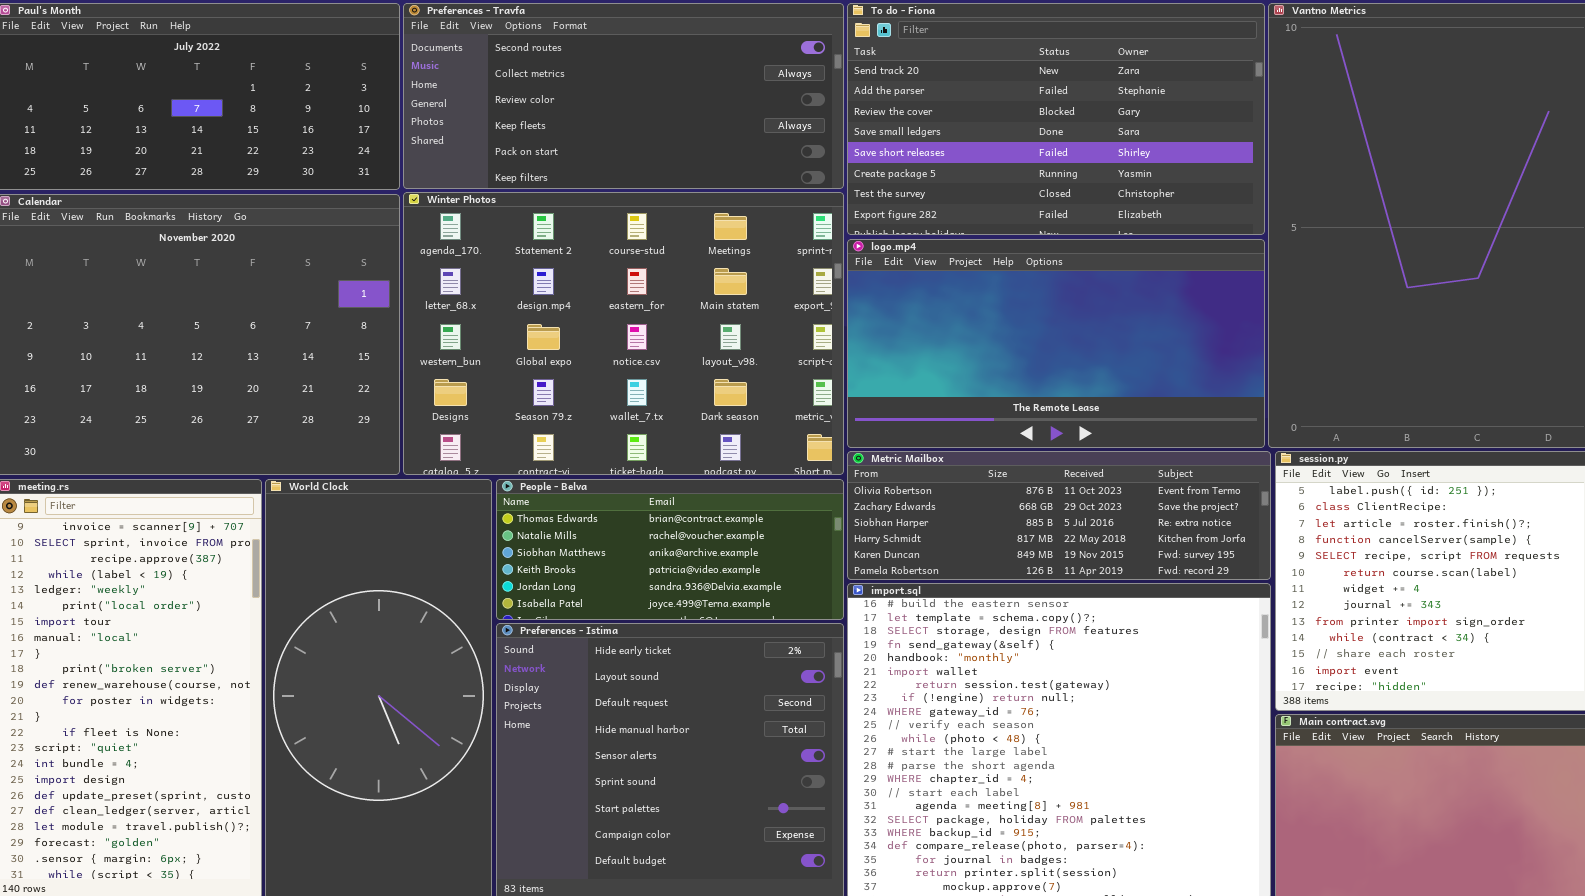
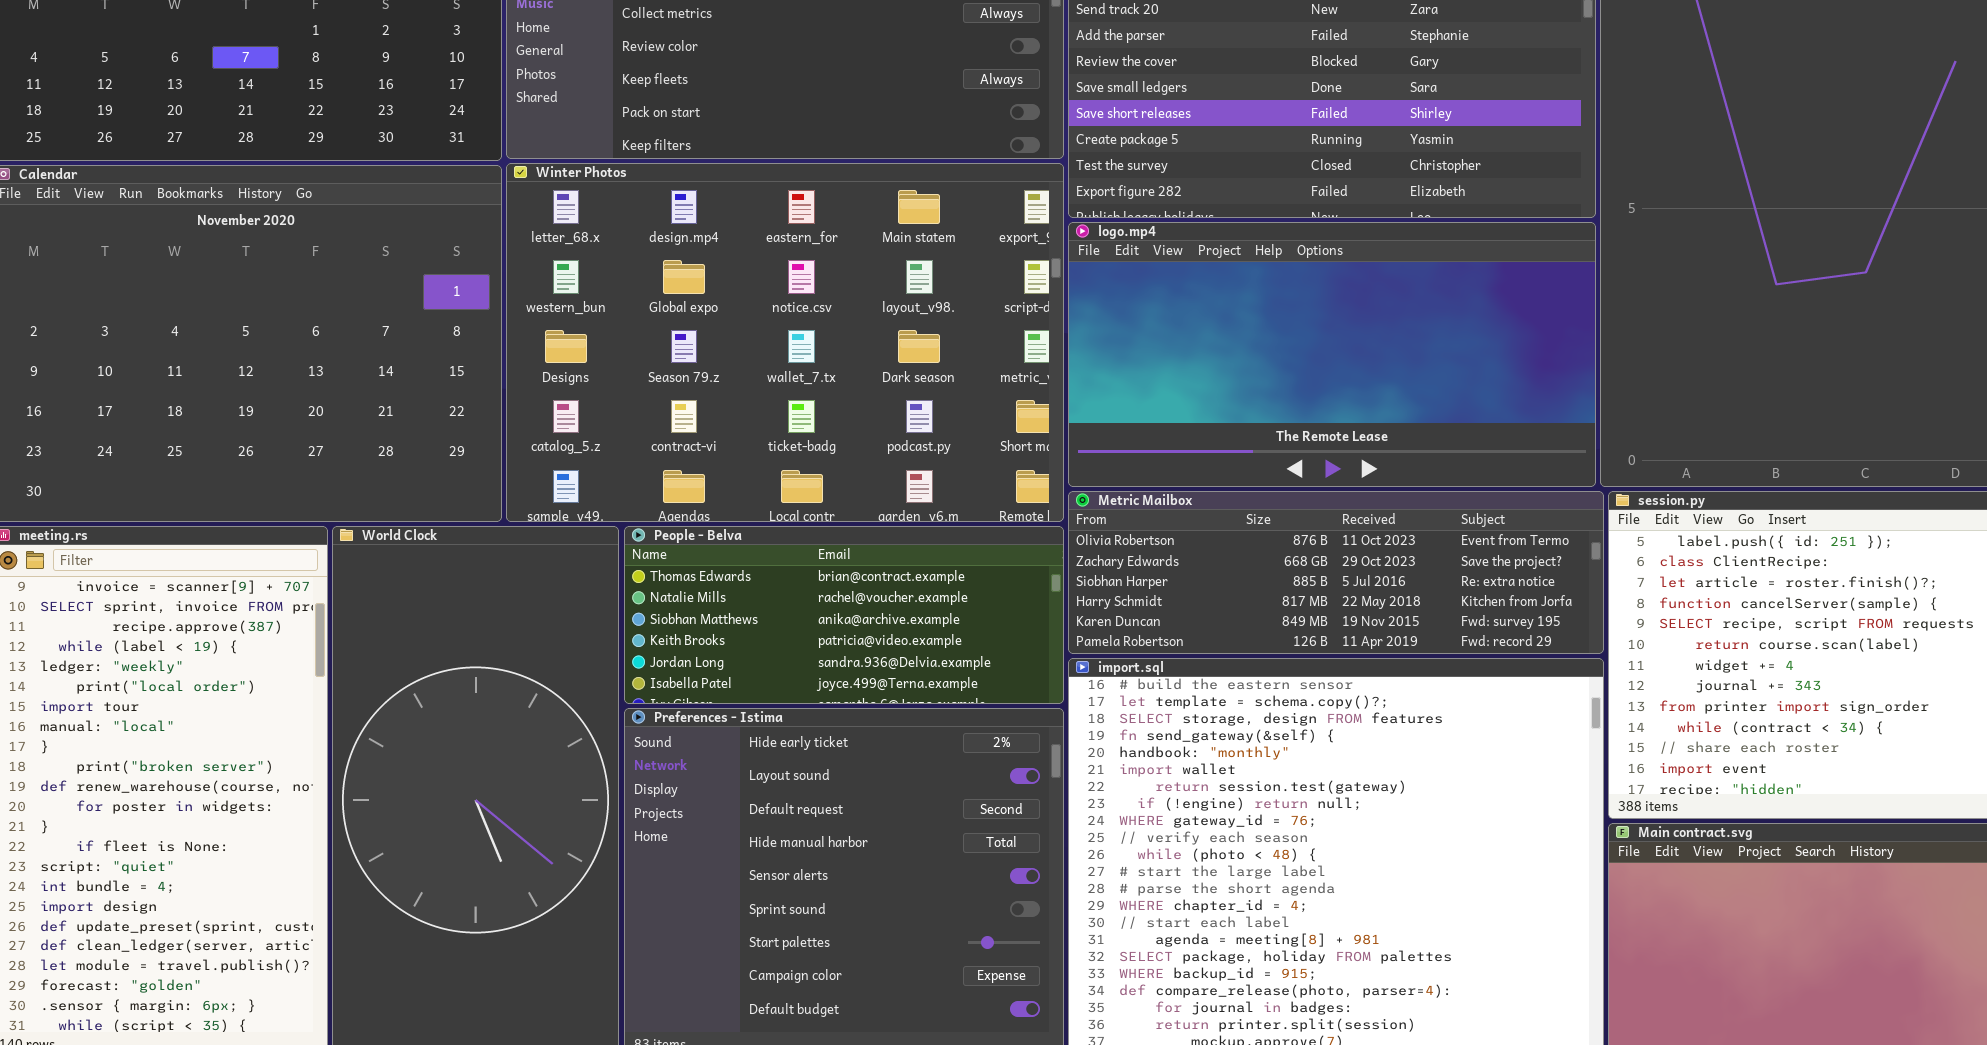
Winter Photos: [403,192,844,475] -> [506,163,1064,522], scrolled down 1 row

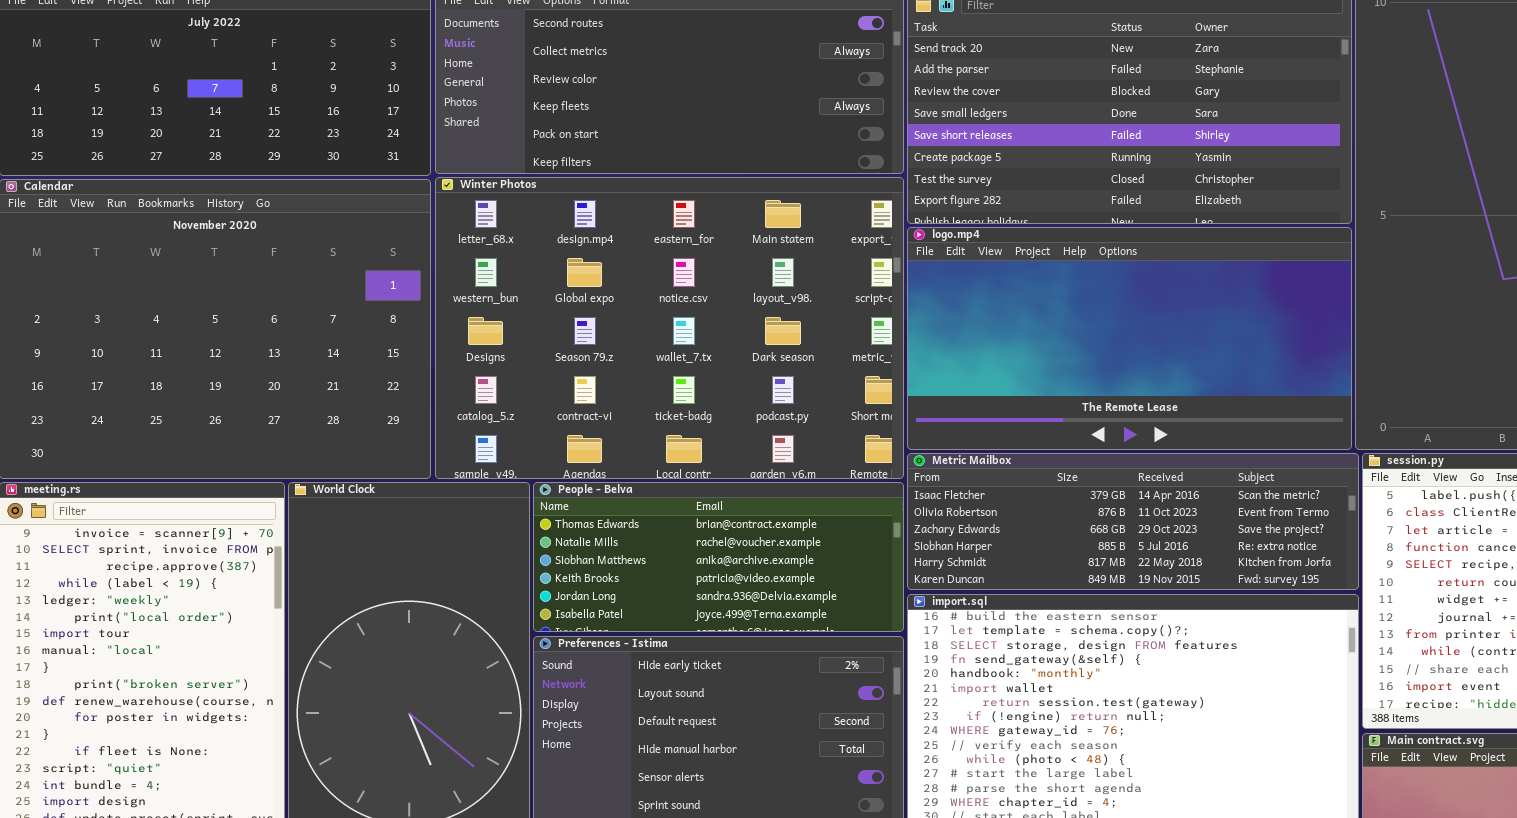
Metric Mailbox: [1068,491,1604,654] -> [907,453,1359,590], scrolled up 1 row

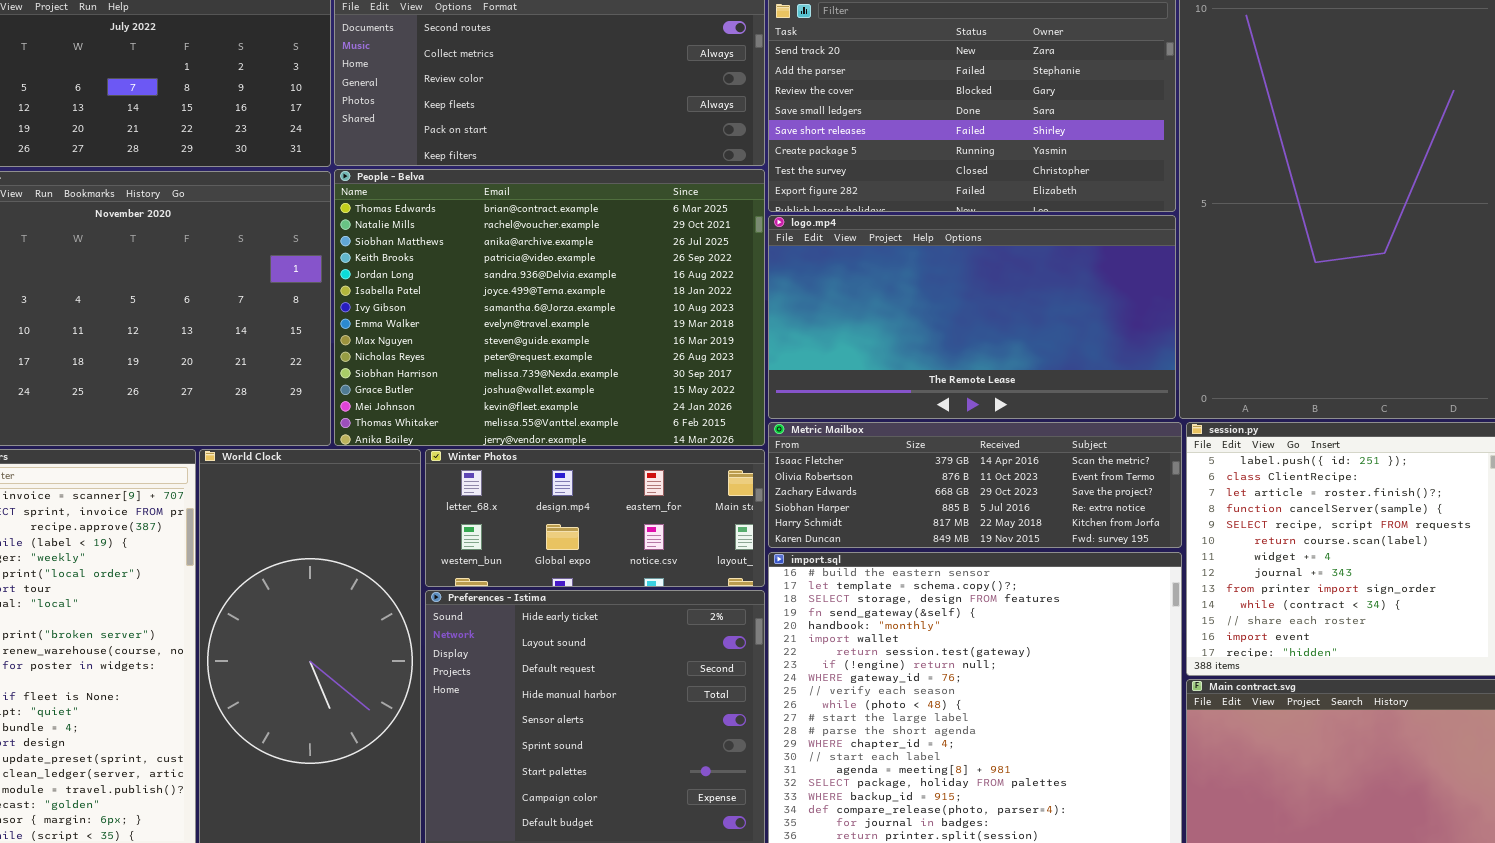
Winter Photos: [435,177,904,479] -> [425,449,765,587], moved, resized
People - Belva: [533,482,904,632] -> [334,169,765,446], moved, resized

